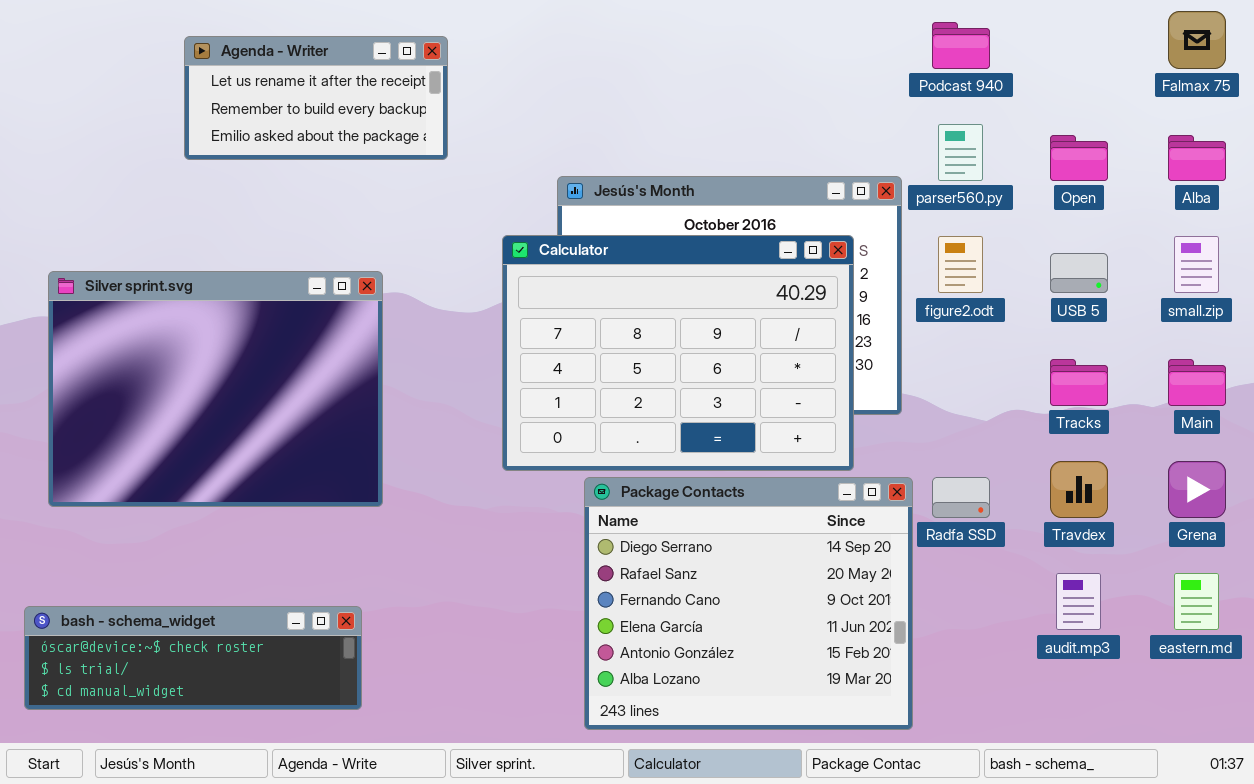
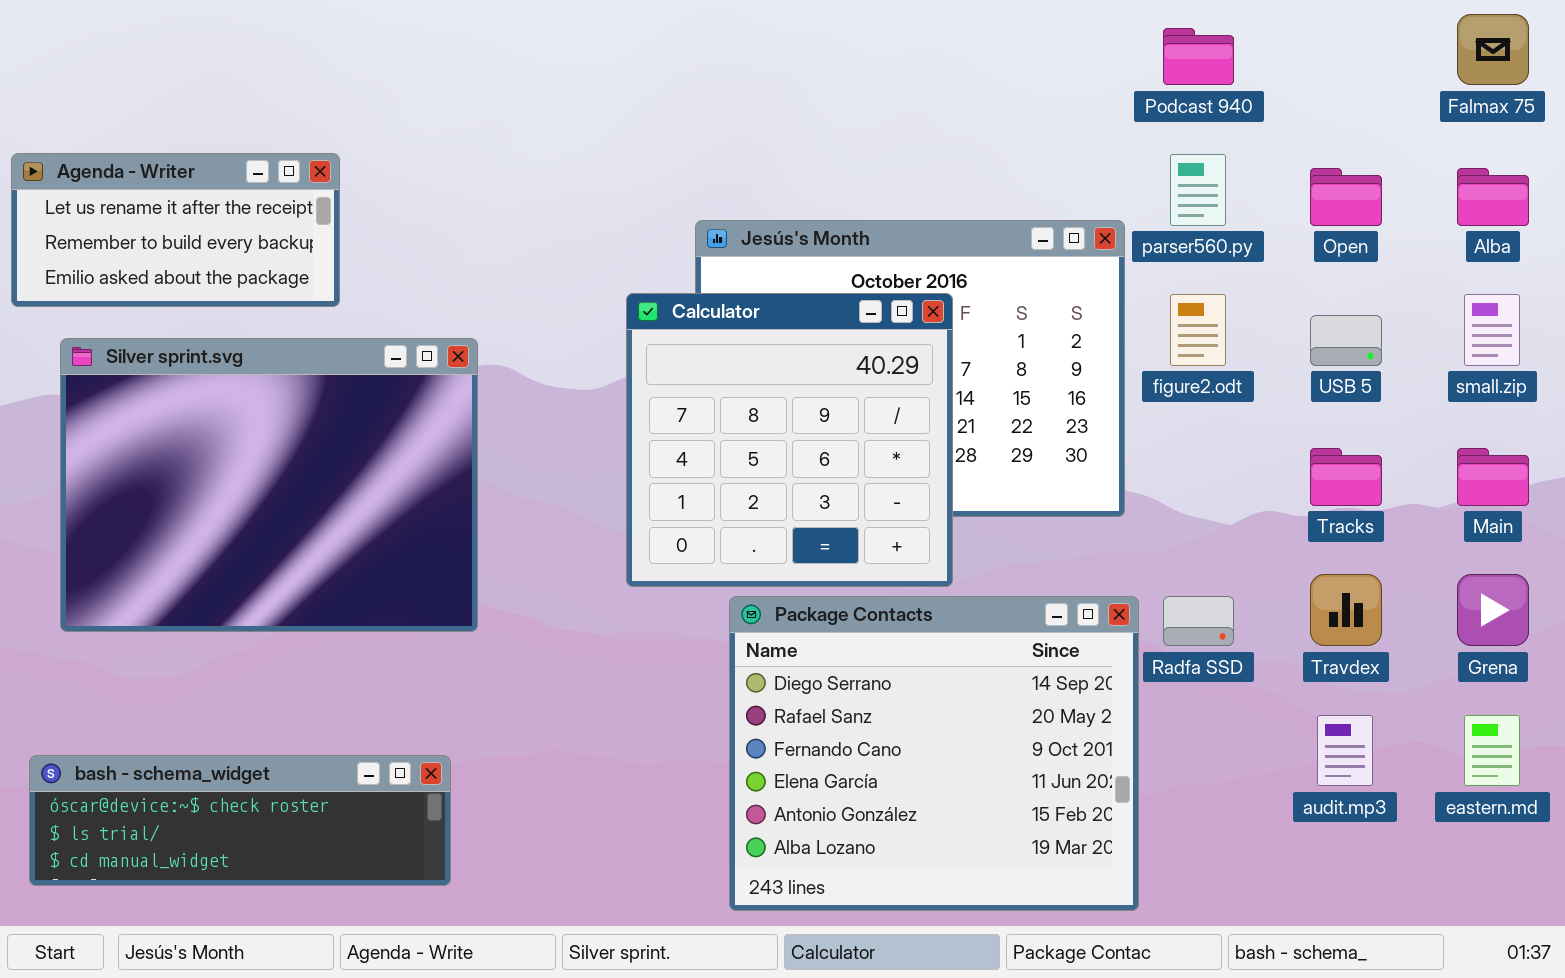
Agenda - Writer: [184,36,448,160] -> [11,153,340,307], moved
Calculator: [502,235,854,471] -> [626,293,953,587], resized

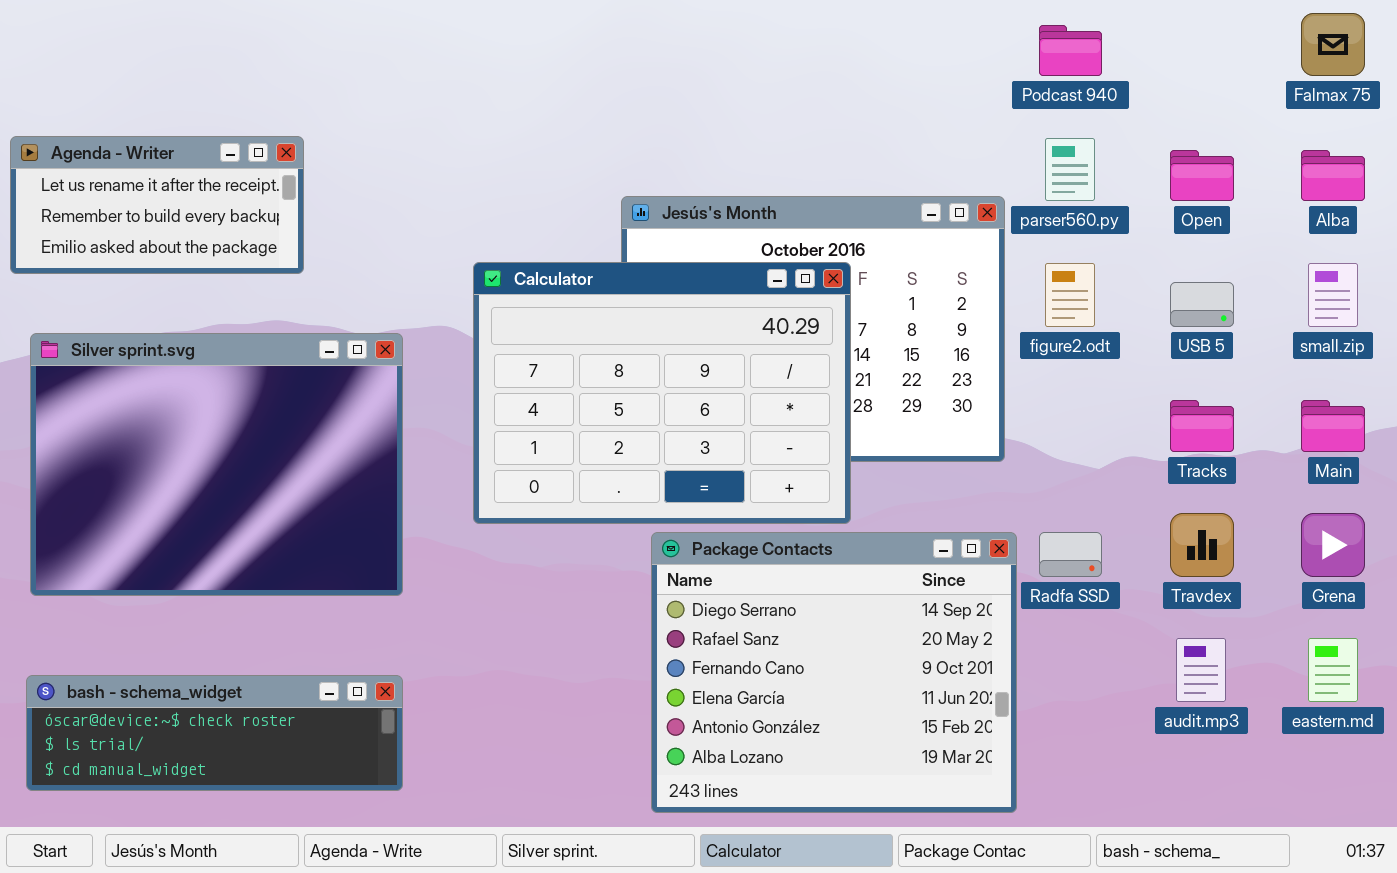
Calculator: [626,293,953,587] -> [473,262,851,524], resized
Silver sprint.svg: [60,338,478,632] -> [30,333,403,596], moved

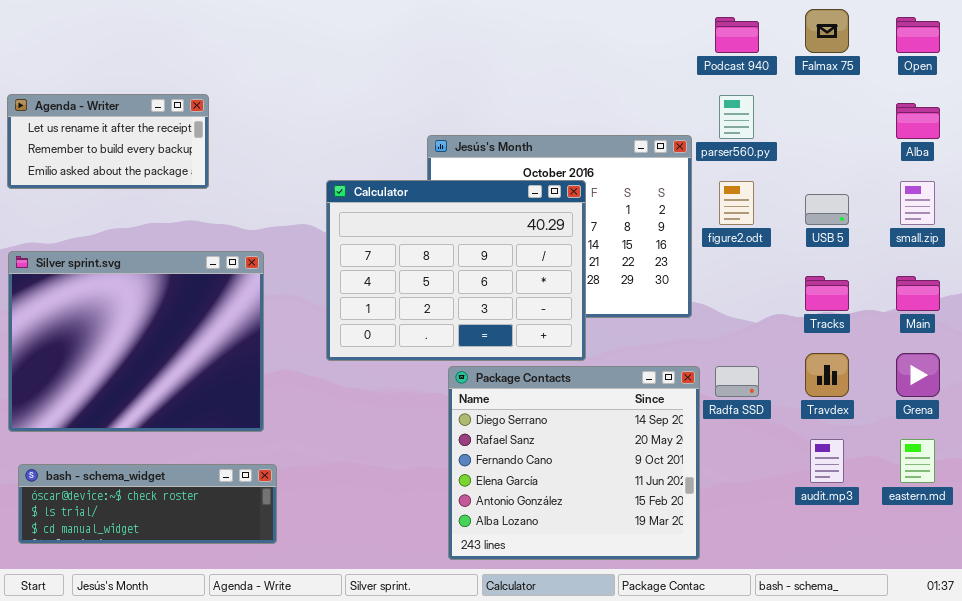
Falmax 75: [1301,13,1365,76] -> [805,9,849,53], moved
Open: [1170,150,1234,201] -> [896,17,940,53], moved
Silver sprint.svg: [30,333,403,596] -> [8,251,264,432], moved

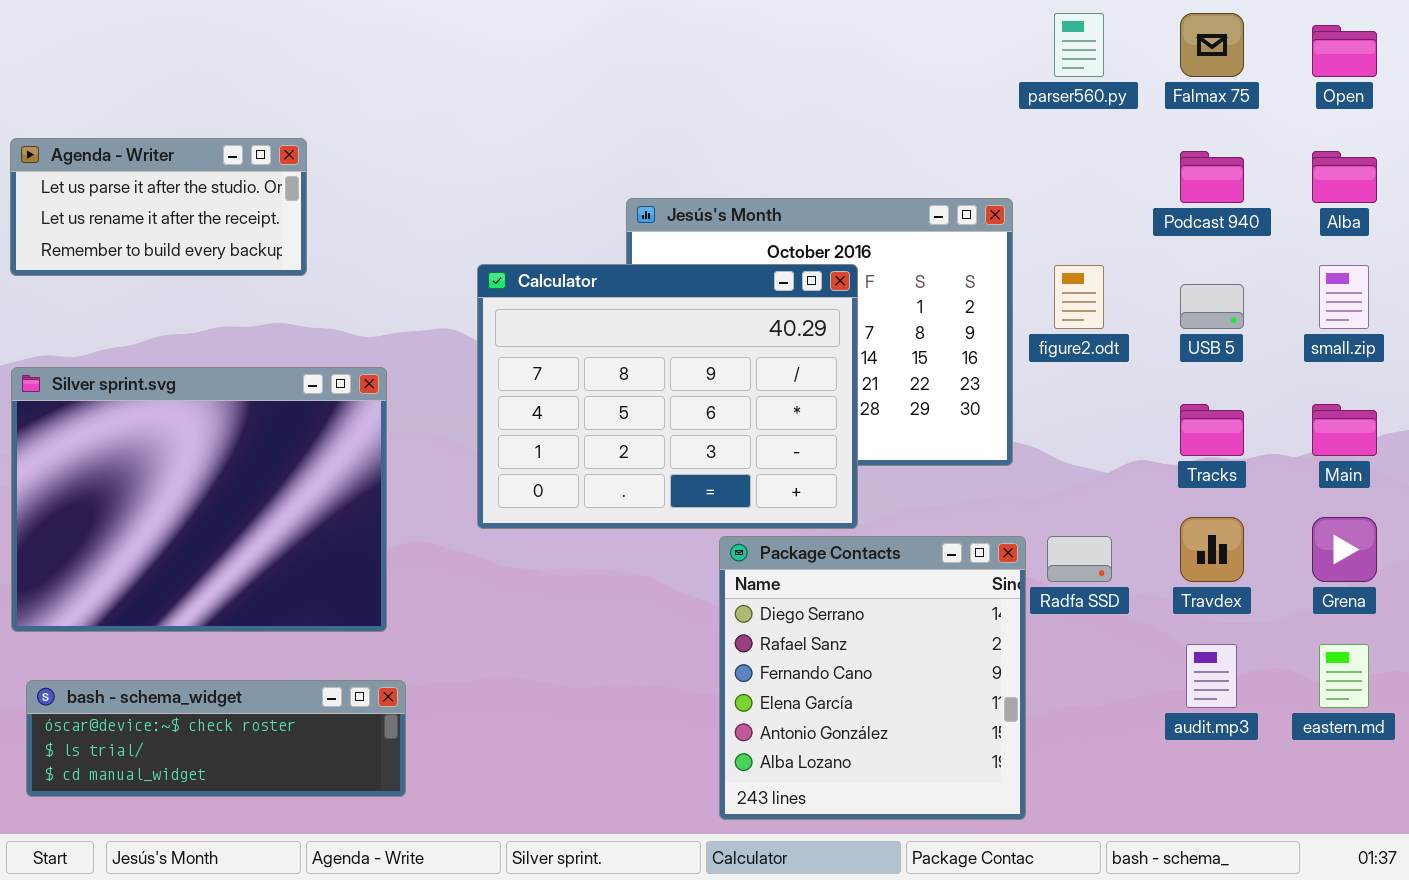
Podcast 940: [715,17,759,53] -> [1180,151,1244,203], moved
Agenda - Writer: [7,94,209,189] -> [10,138,307,276], scrolled up 1 row
parser560.py: [719,95,754,139] -> [1054,13,1104,77], moved
Package Contacts: [448,366,700,560] -> [719,536,1026,820], resized

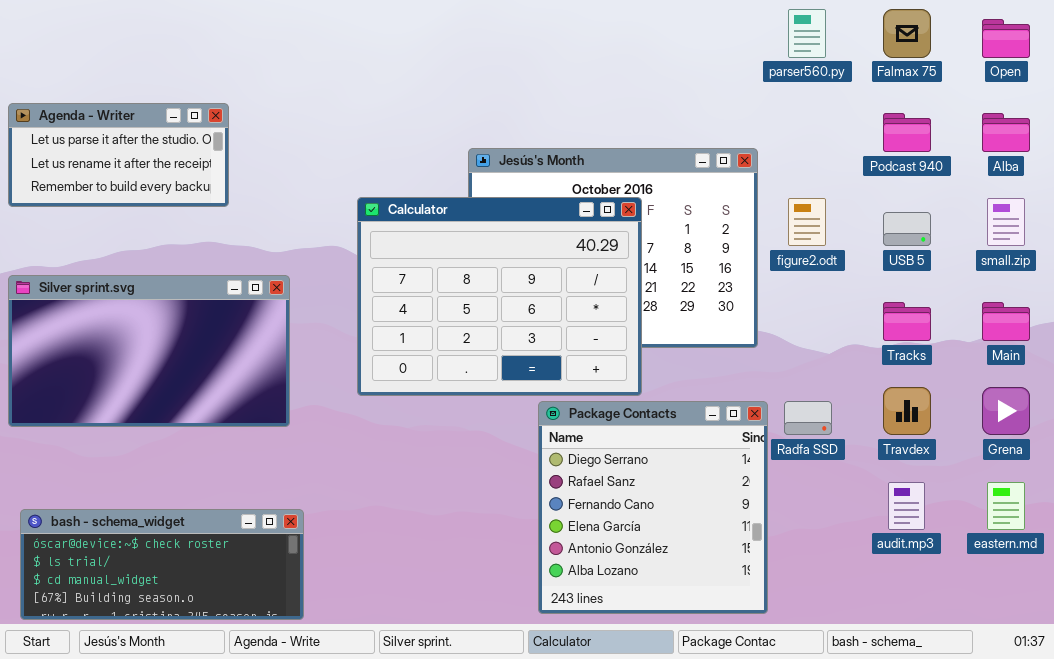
Silver sprint.svg: [11,367,387,632] -> [8,275,290,427], resized
bash - schema_widget: [26,680,406,797] -> [20,509,304,620], resized

